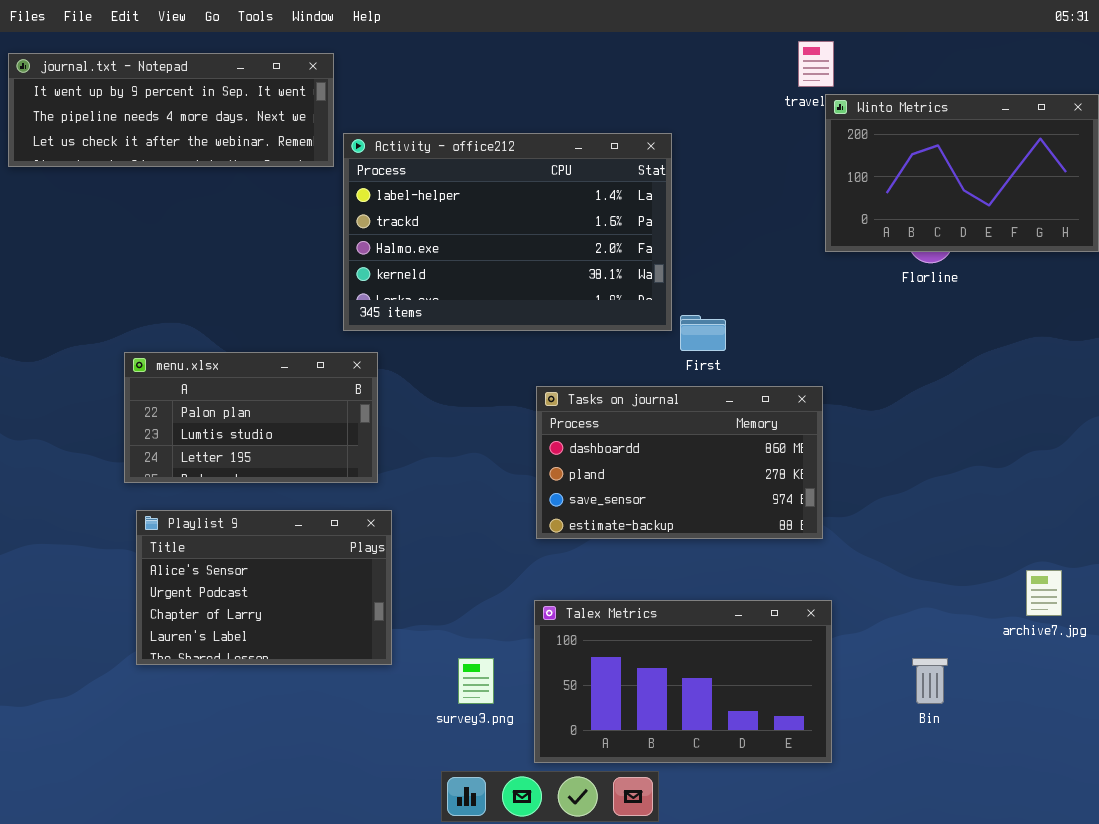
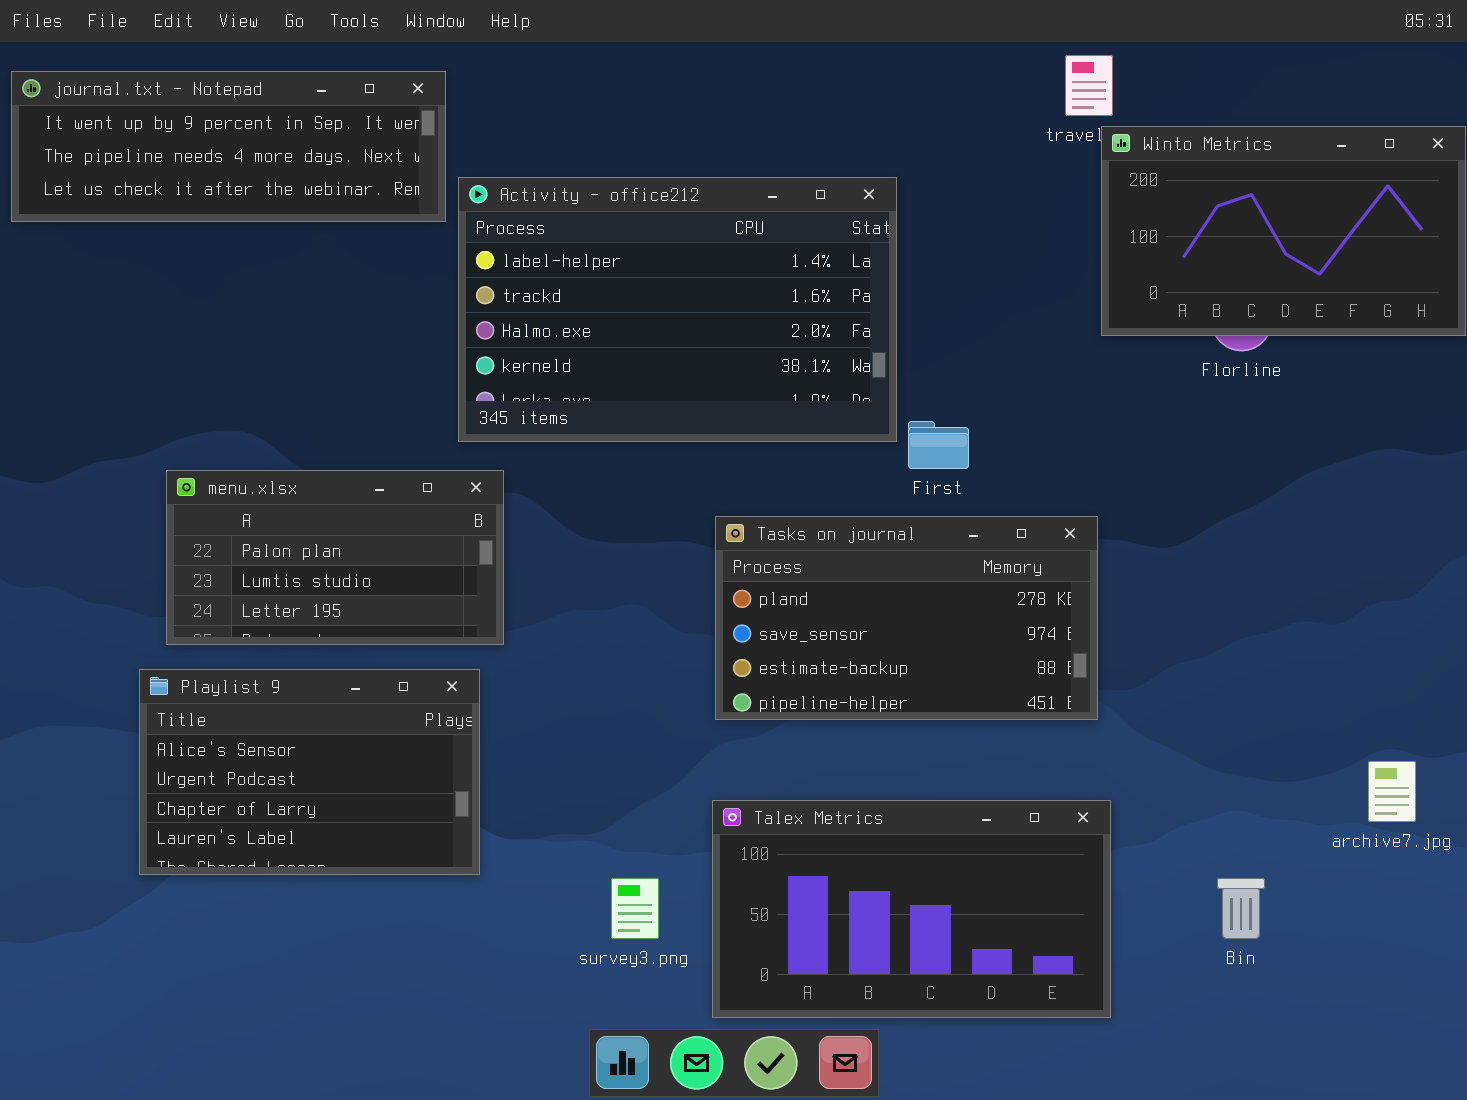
Tasks on journal: [536,386,823,539] -> [715,516,1098,720], scrolled down 1 row
Playlist 9: [136,510,392,665] -> [139,669,480,875], moved

